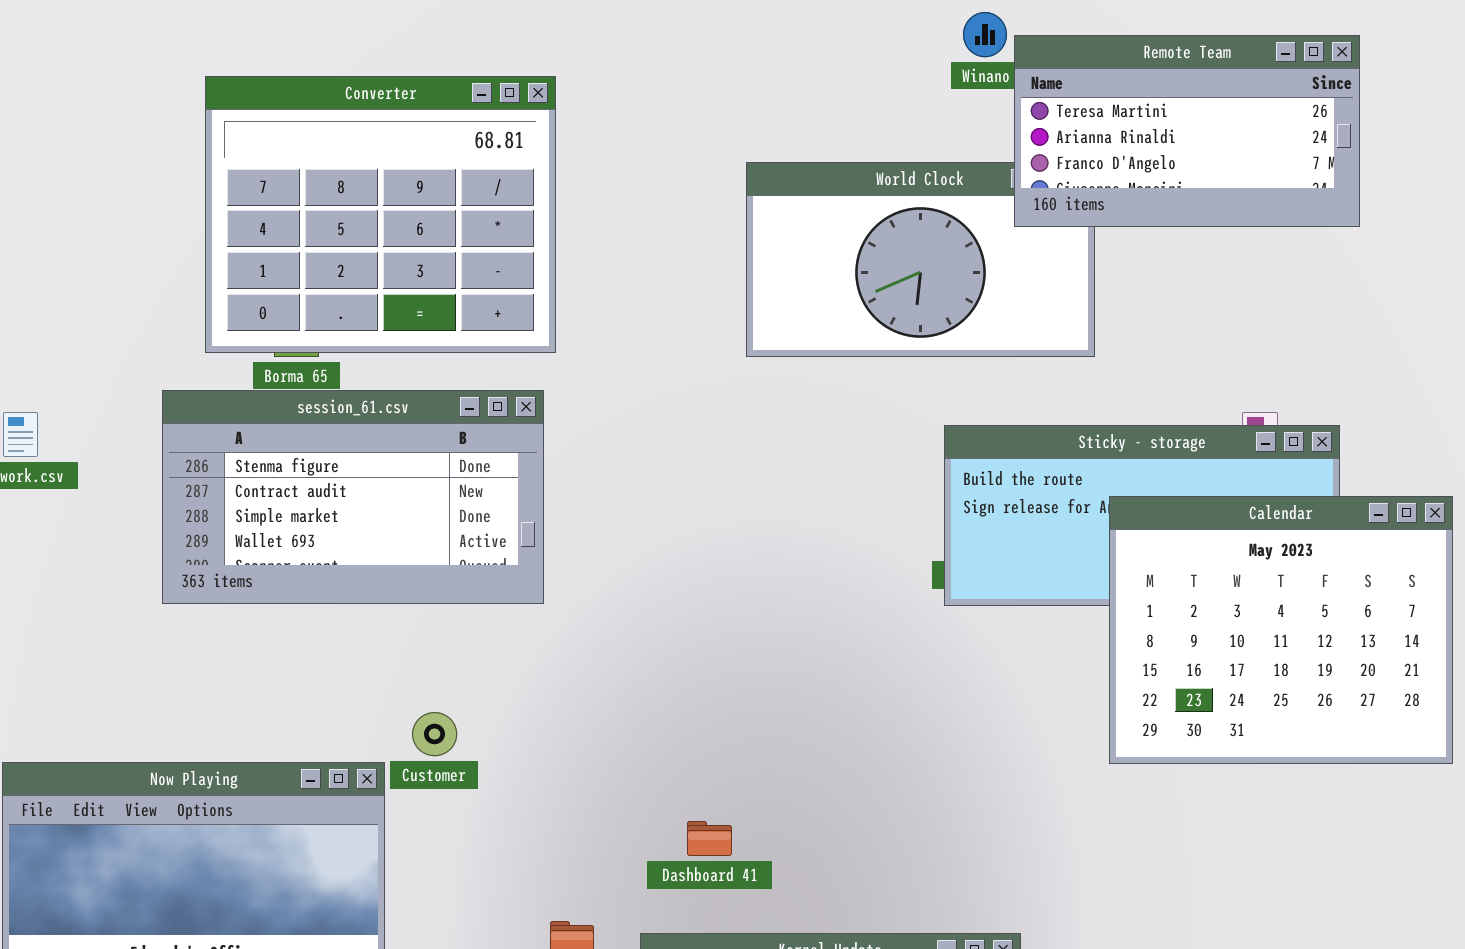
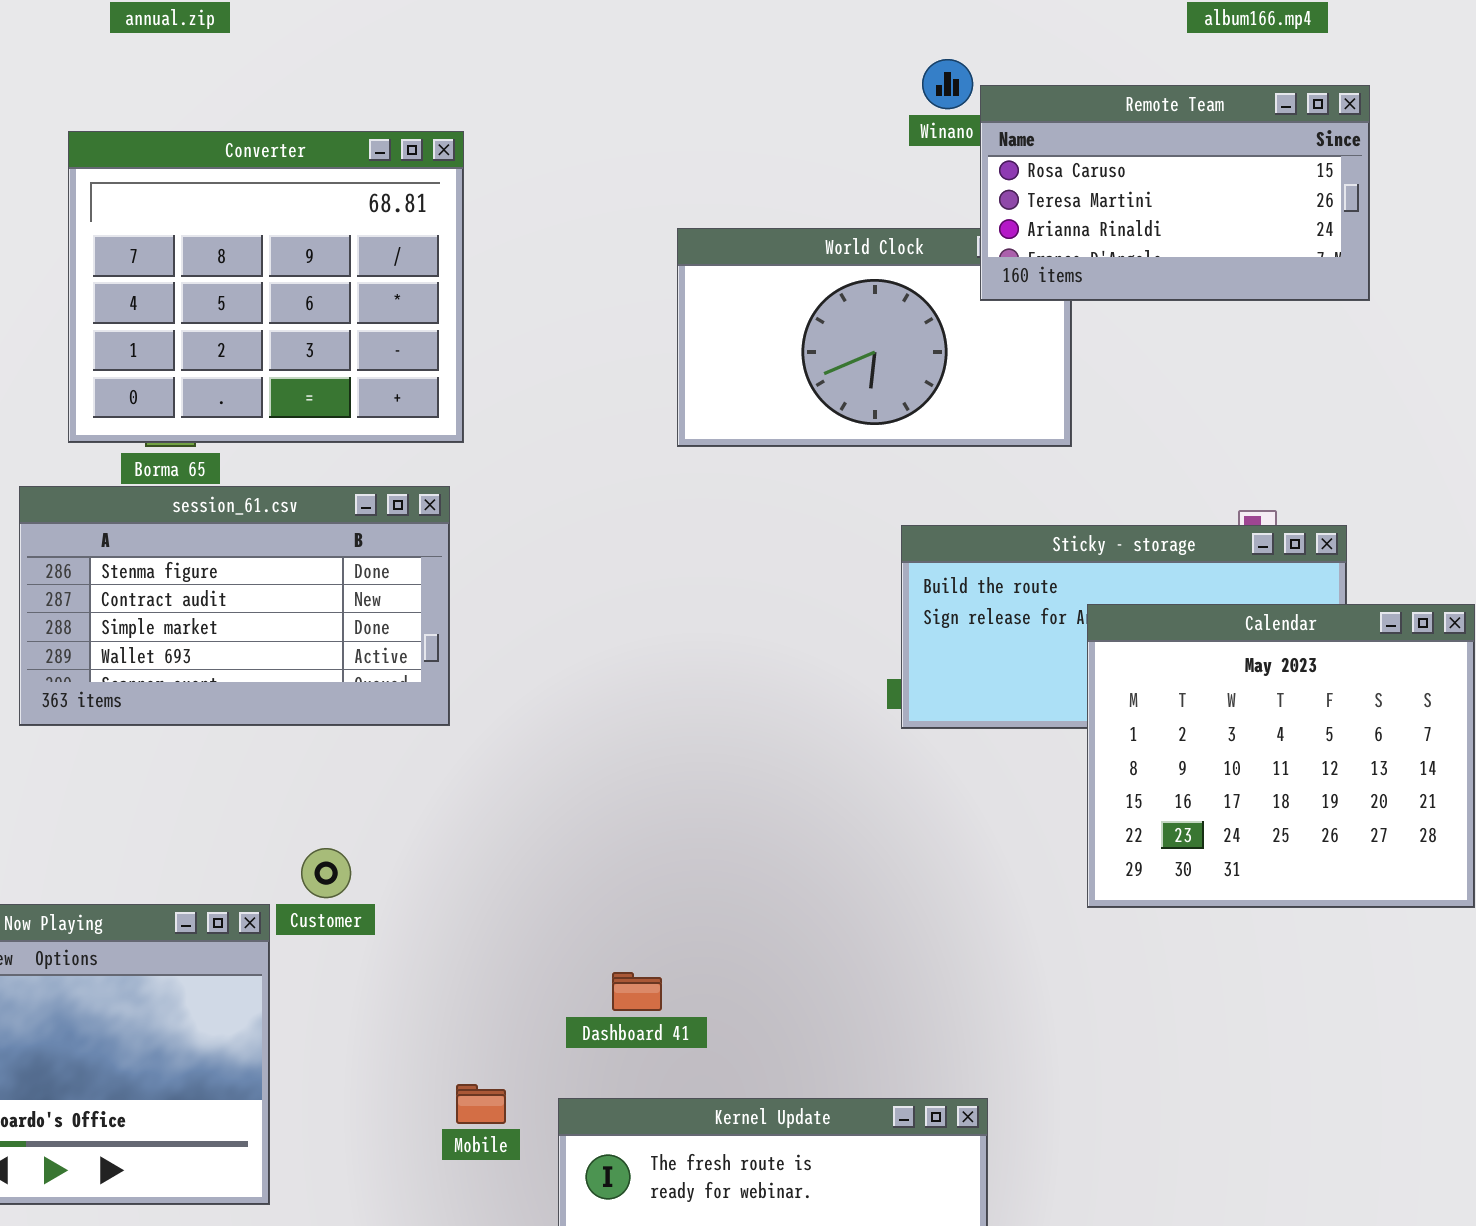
Remote Team: [1014,35,1360,227] -> [980,85,1370,301], scrolled up 1 row

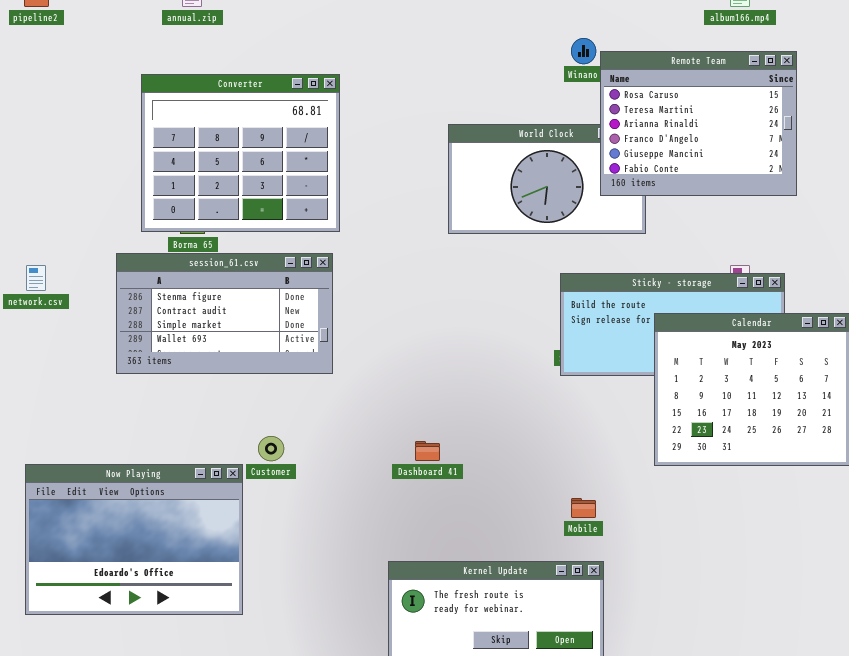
Remote Team: [980,85,1370,301] -> [600,51,797,196], resized
Dashboard 41: [612,972,662,1011] -> [415,441,440,461], moved
Mobile: [456,1084,506,1124] -> [571,498,596,518], moved

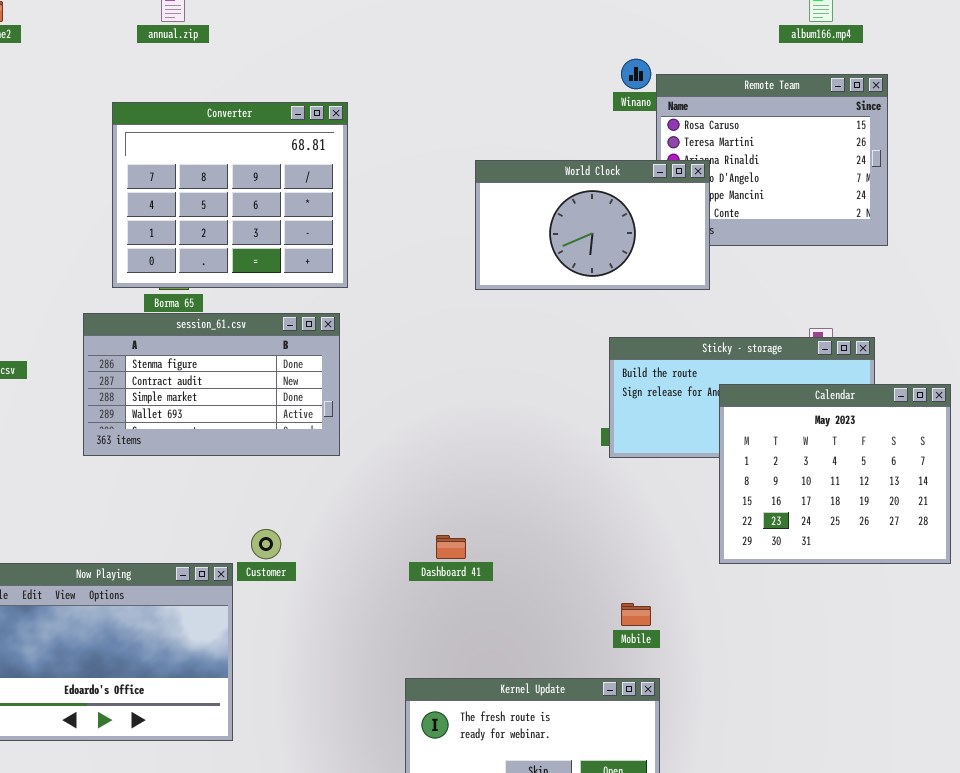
World Clock: [448,124,646,234] -> [475,160,710,290], raised

